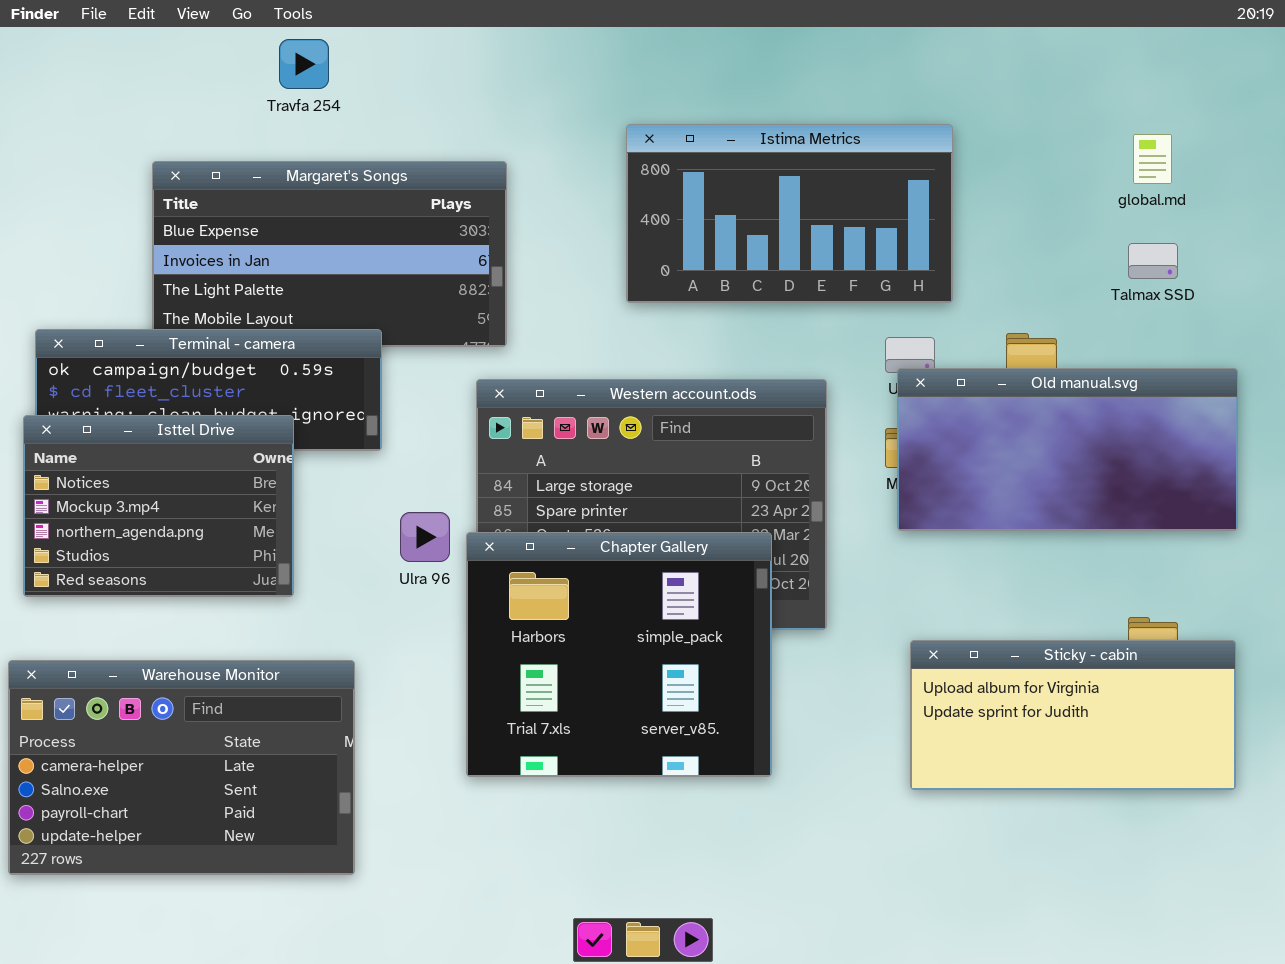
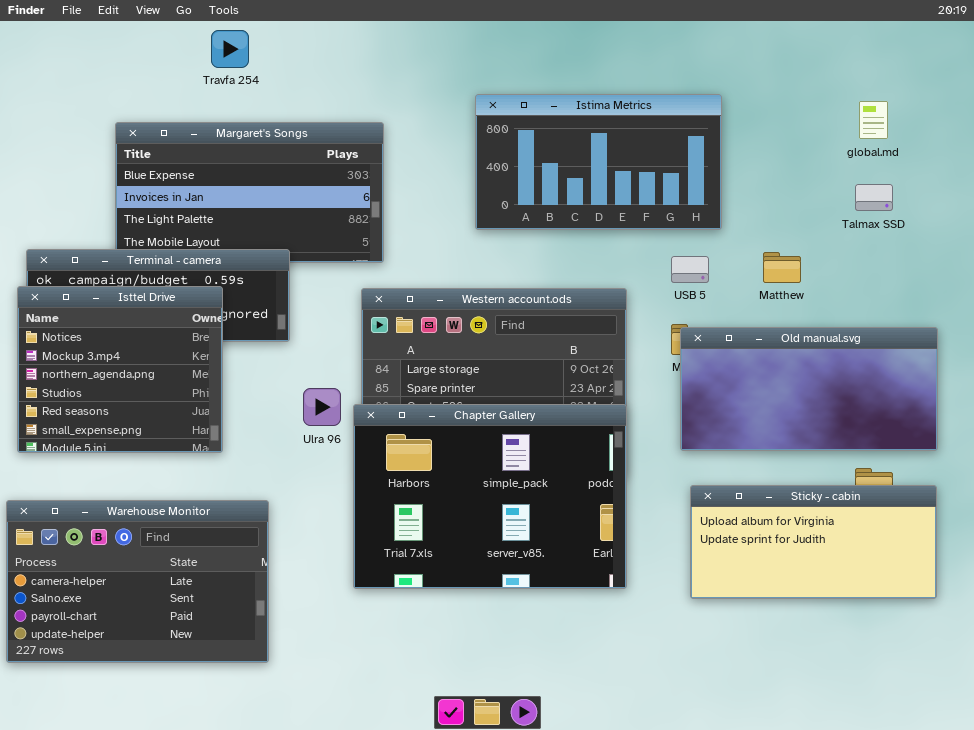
Old manual.svg: [897,368,1238,531] -> [680,327,938,451], moved
Isttel Drive: [23,415,294,597] -> [17,286,223,453], resized
Chapter Gallery: [466,532,772,777] -> [353,404,627,589], resized

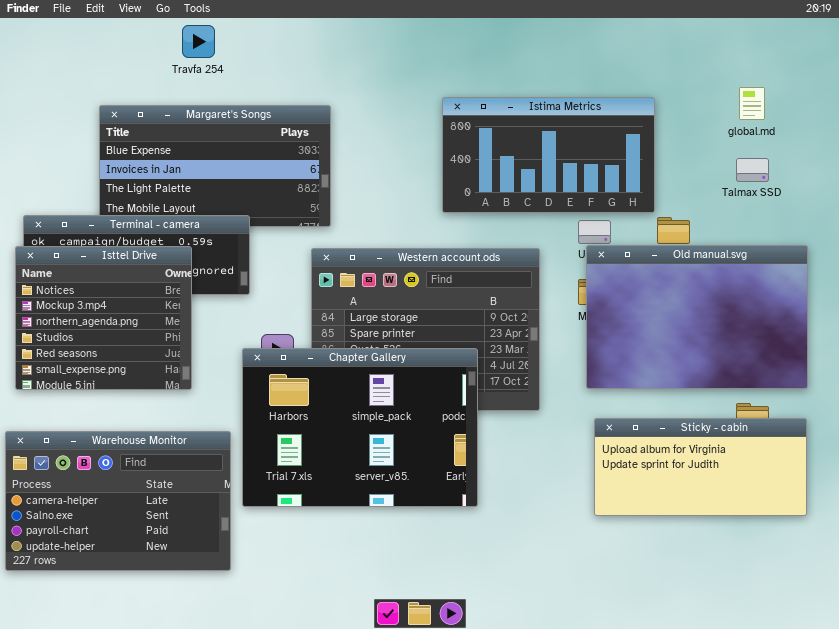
Istima Metrics: [475,94,722,230] -> [442,97,655,213], moved
Old manual.svg: [680,327,938,451] -> [586,245,808,389], resized
Chapter Gallery: [353,404,627,589] -> [242,348,478,507], moved

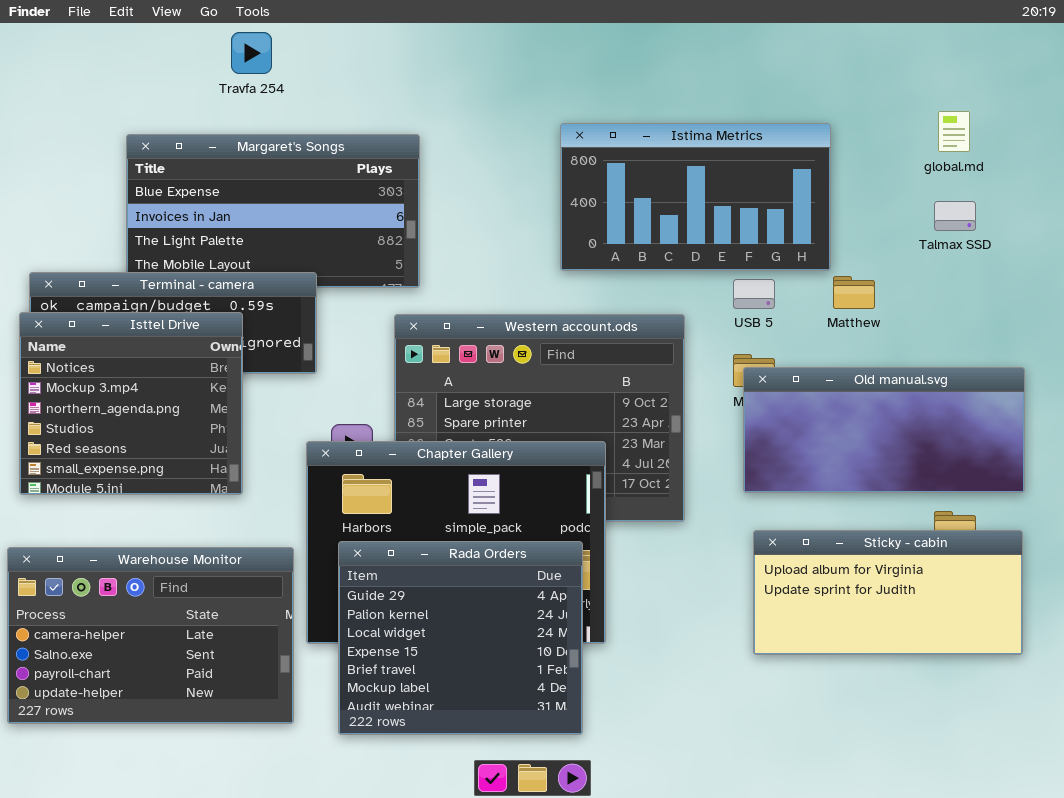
Old manual.svg: [586,245,808,389] -> [743,367,1025,493], resized
Rada Orders: none -> [338,541,583,735], opened

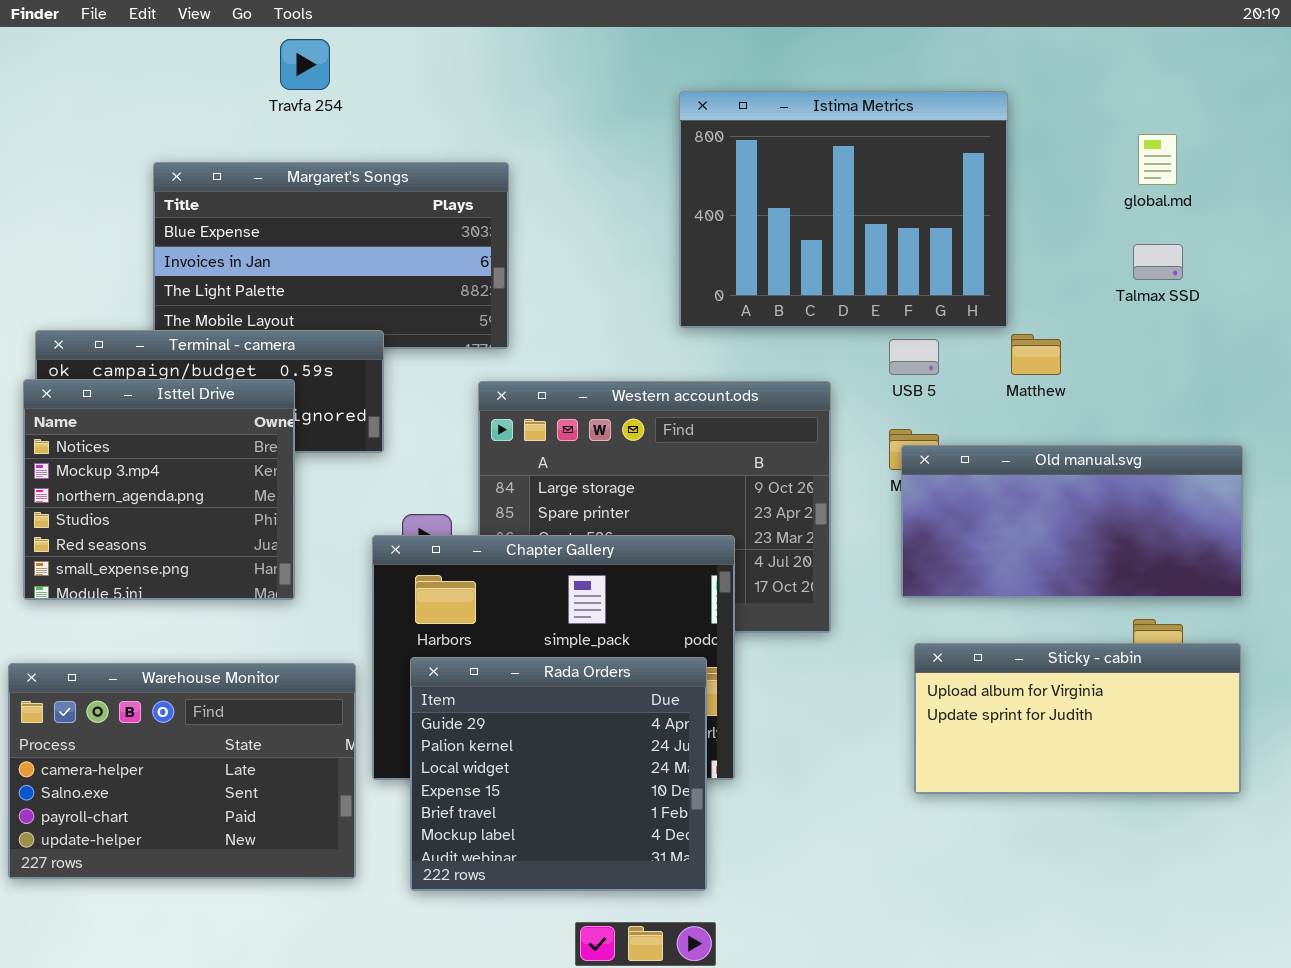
Istima Metrics: [560,123,831,271] -> [679,91,1008,328], resized

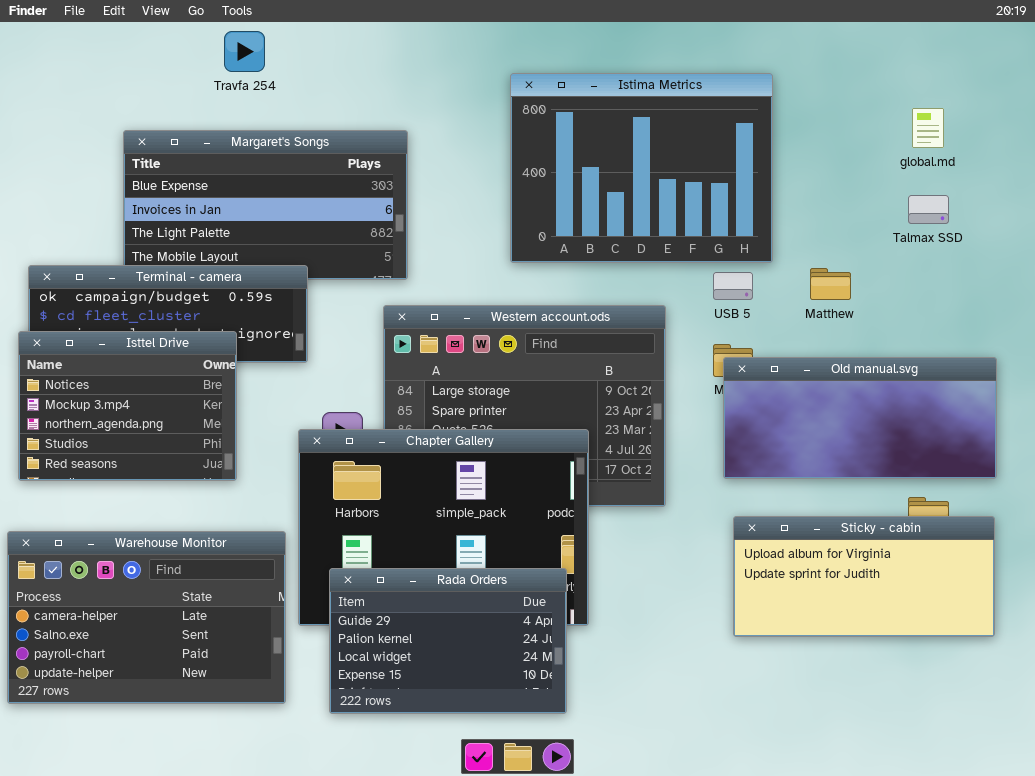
Istima Metrics: [679,91,1008,328] -> [510,73,773,263], moved
Isttel Drive: [23,379,295,600] -> [18,331,237,481], resized
Rada Orders: [410,657,707,891] -> [329,568,567,714], resized

